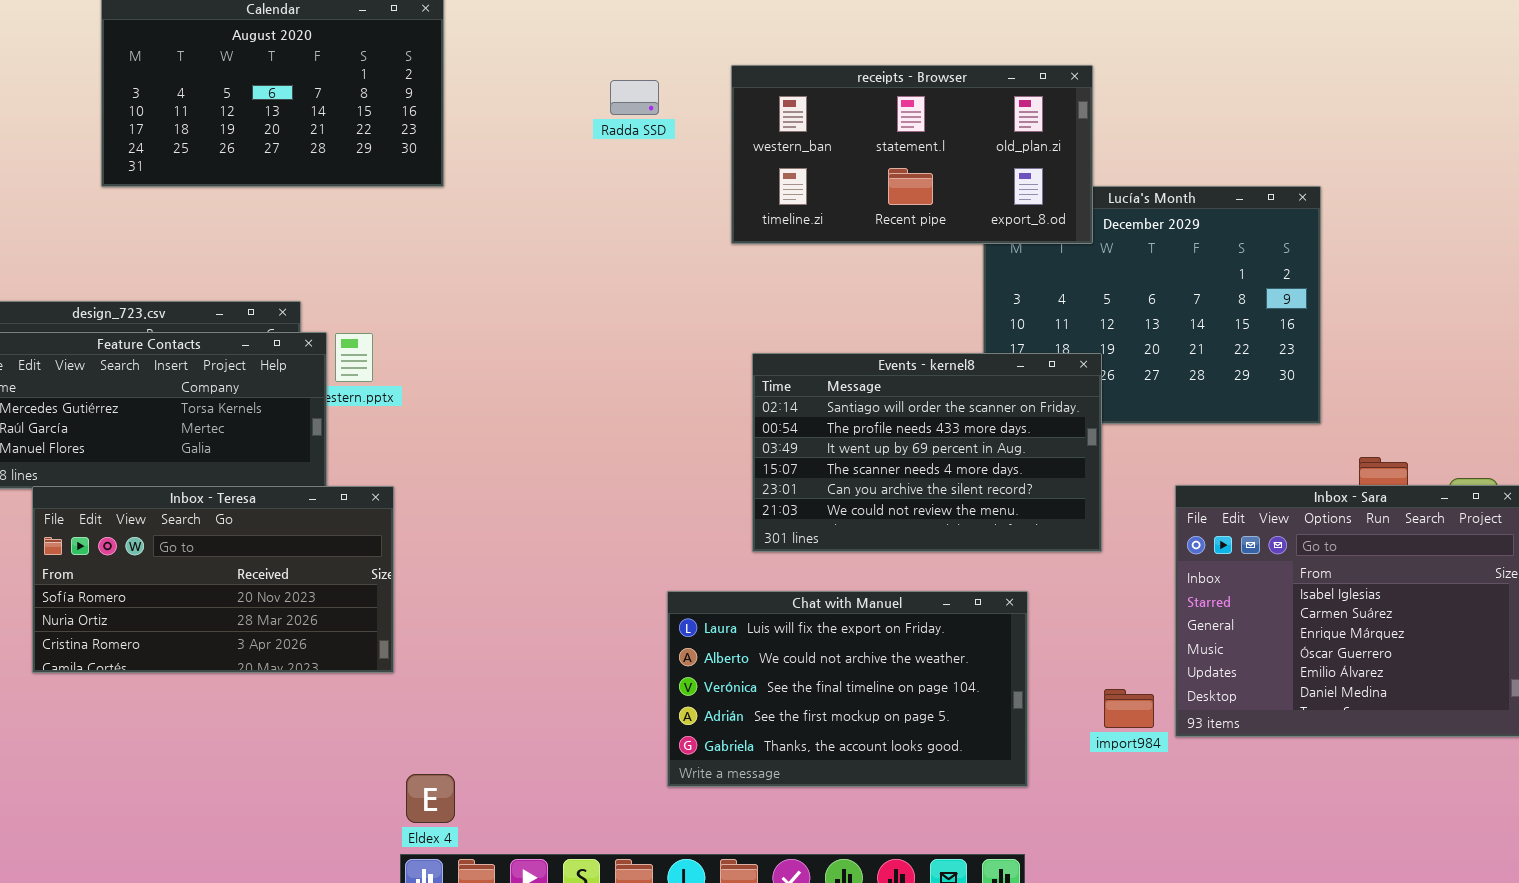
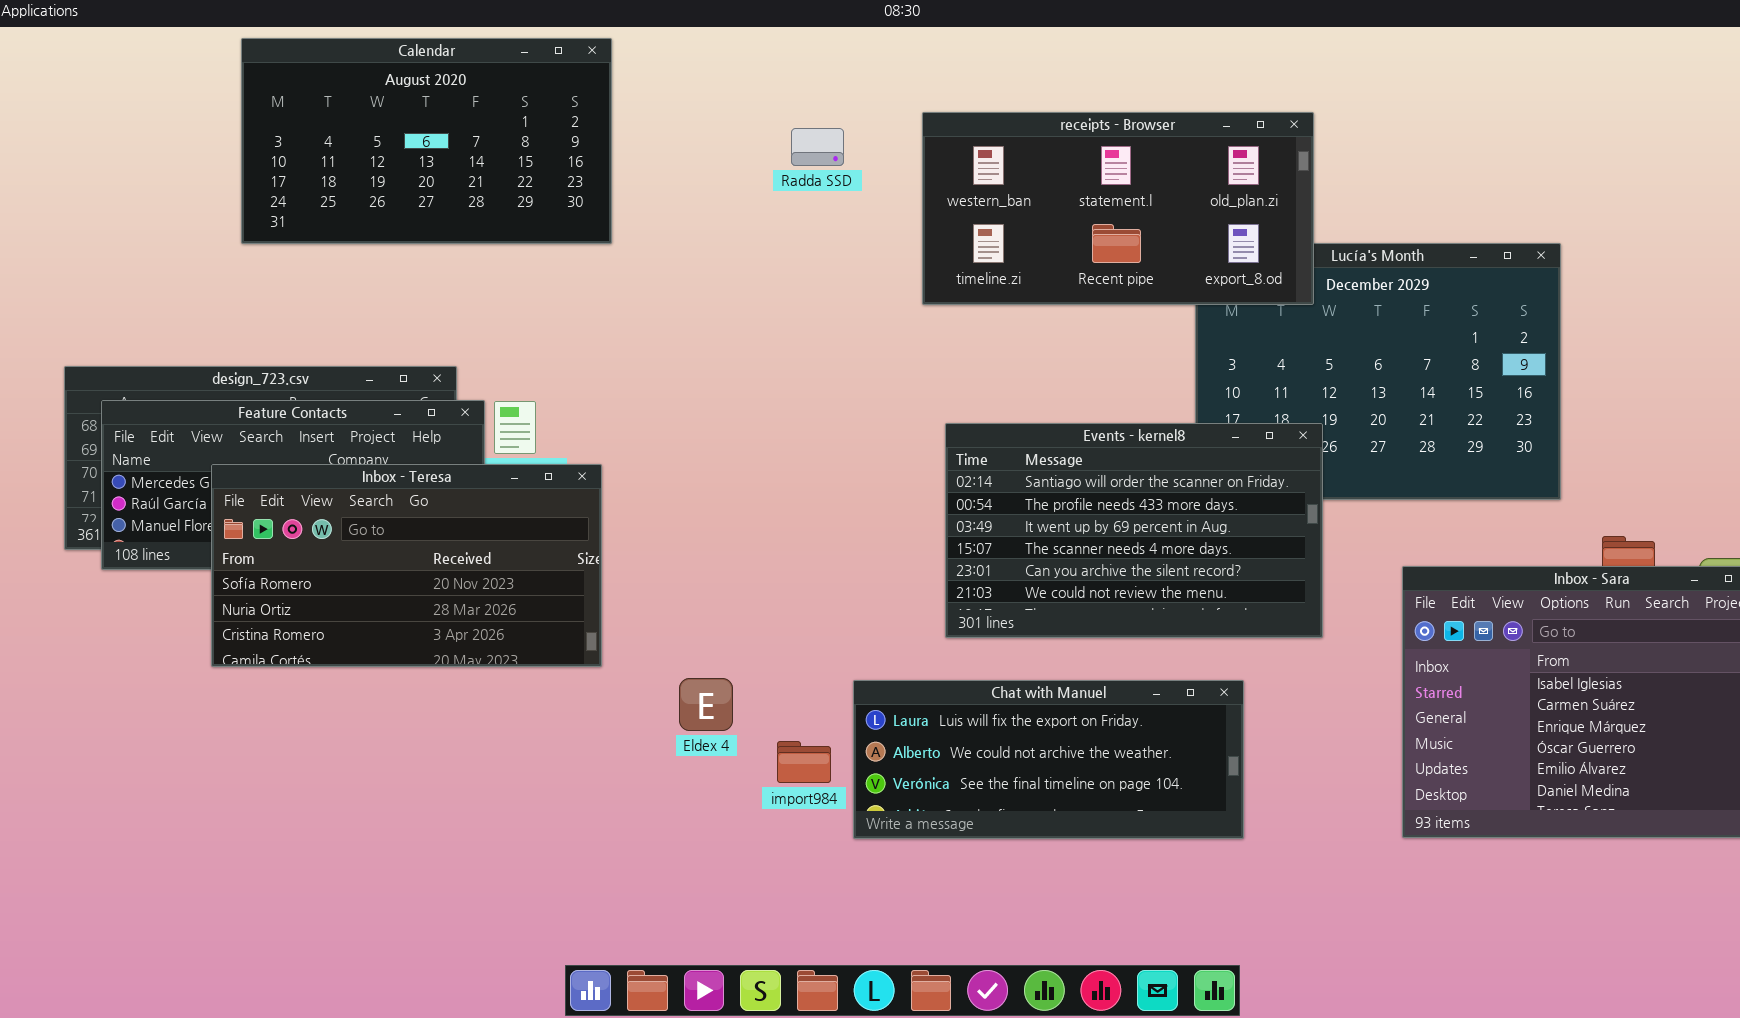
Inbox - Teresa: [32,486,394,673] -> [211,464,602,667], moved
Chat with Manuel: [667,591,1028,787] -> [853,680,1244,839], resized
import984: [1104,689,1154,728] -> [777,741,831,783], moved
Eldex 4: [406,774,455,823] -> [679,678,733,731], moved

